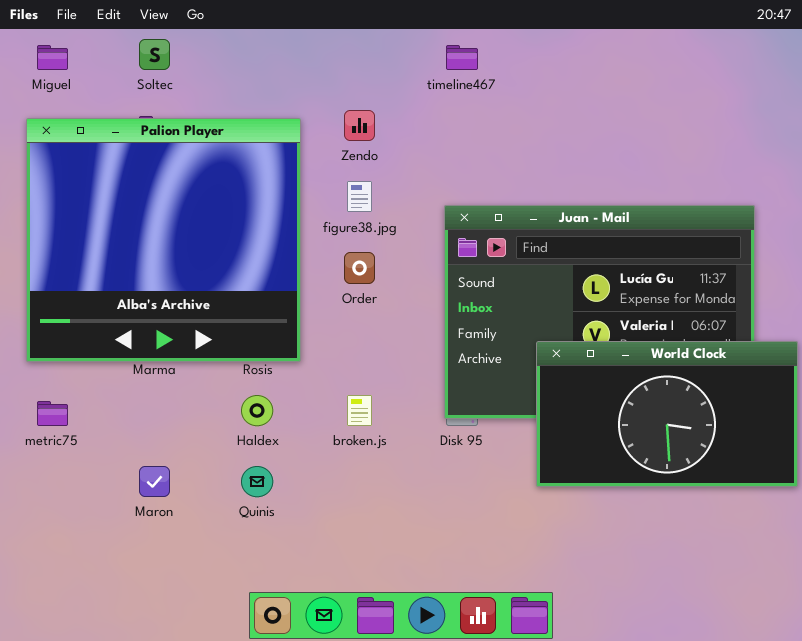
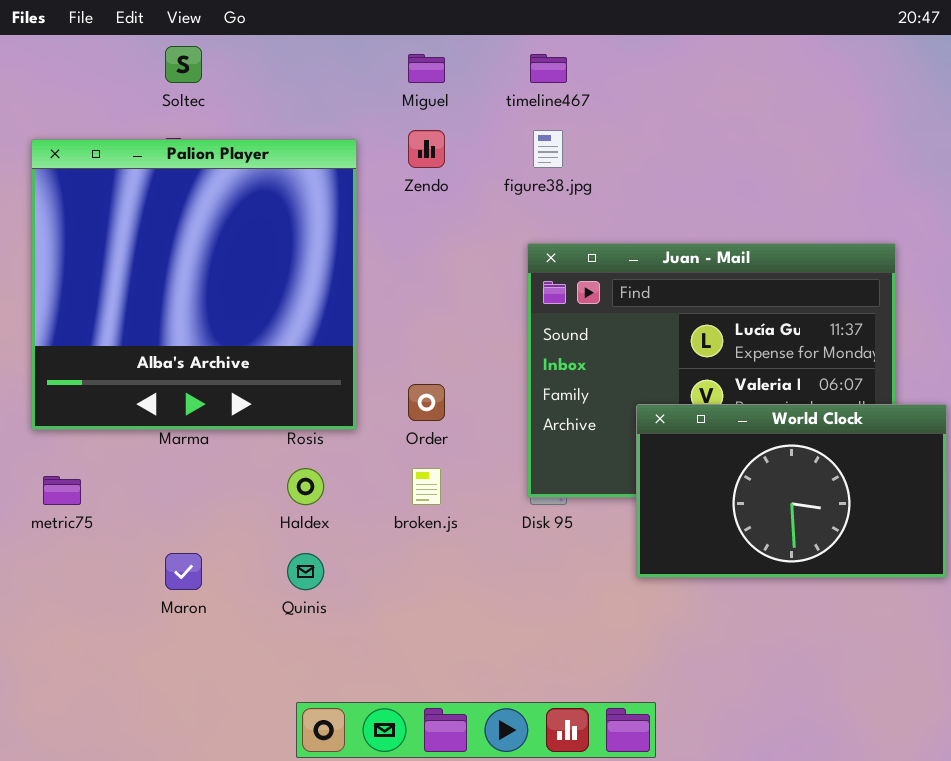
Miguel: [37,45,68,70] -> [408,54,445,83], moved
figure38.jpg: [347,181,372,212] -> [533,130,563,168], moved
Order: [344,252,375,284] -> [408,384,445,421], moved

